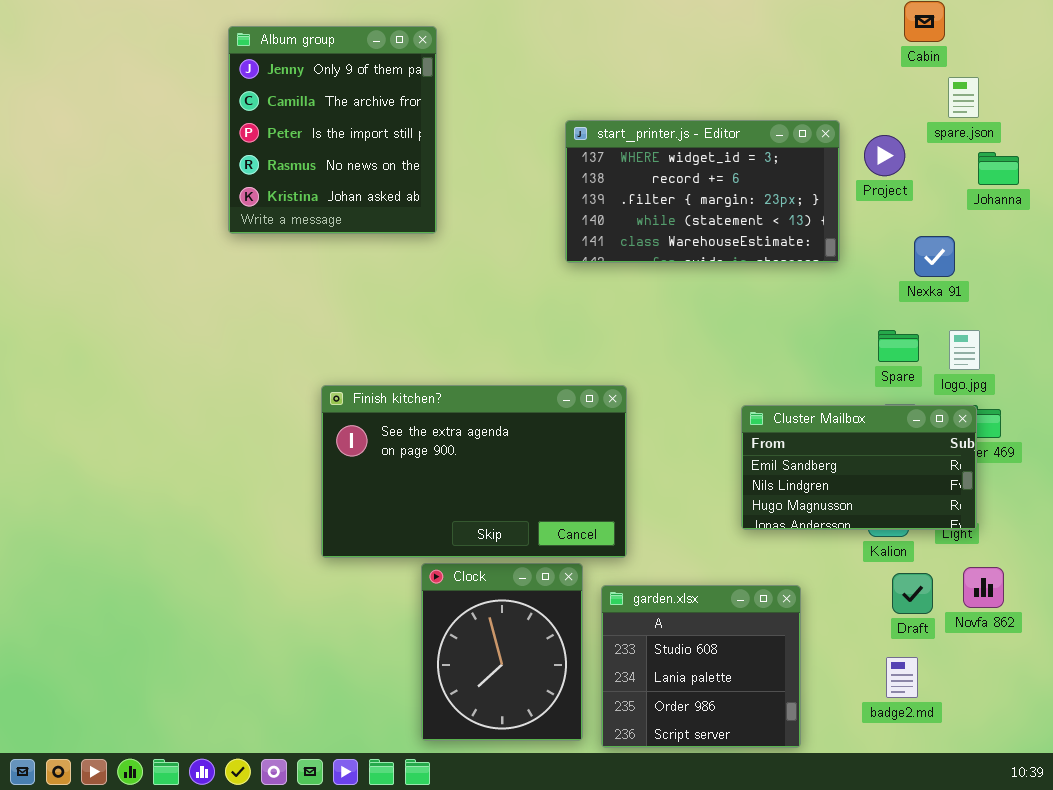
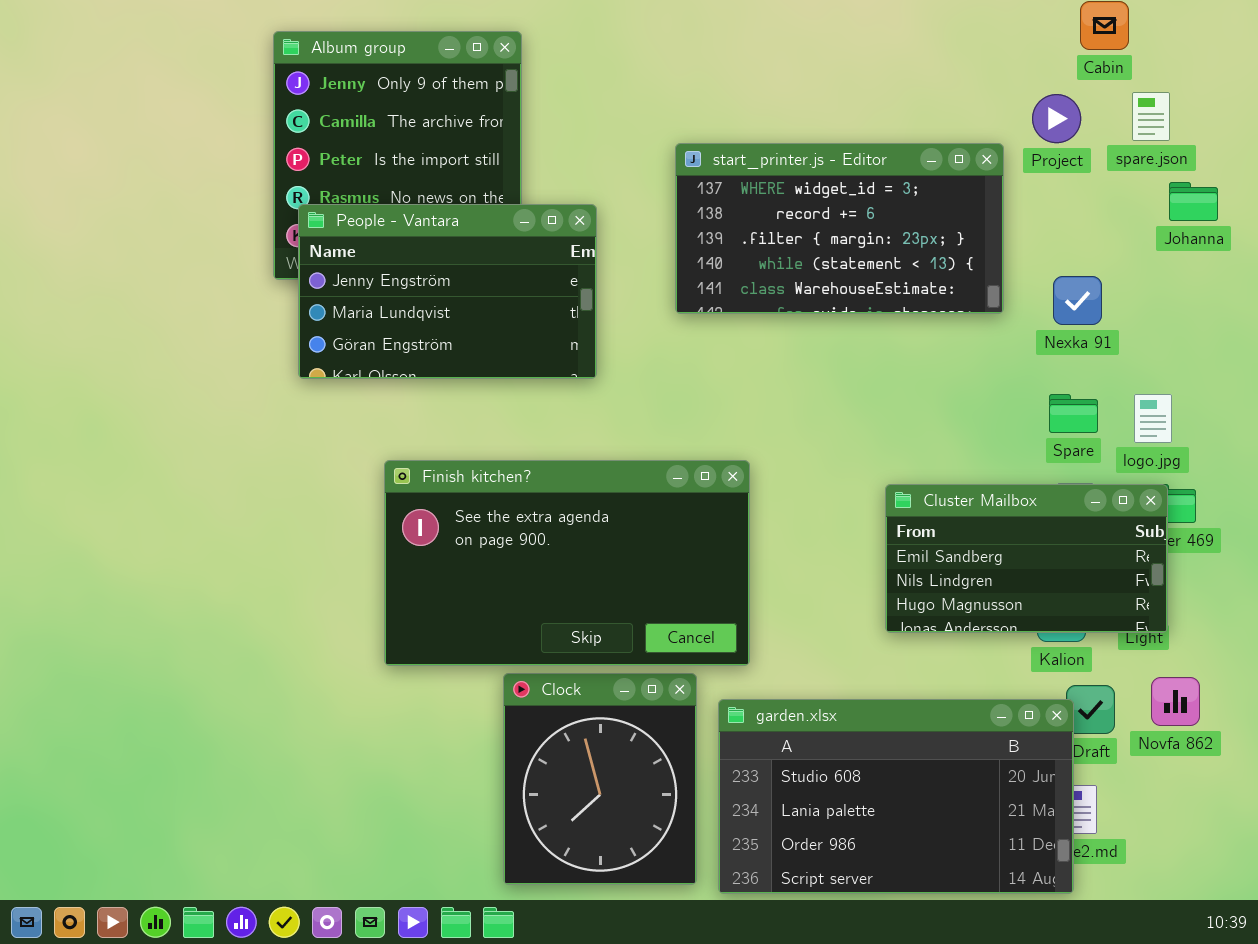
Project: [864,135,905,176] -> [1032,94,1081,143], moved
People - Vantara: none -> [298,204,597,379], opened
Nexka 91: [914,236,955,277] -> [1053,276,1102,325], moved
garden.xlsx: [601,585,801,748] -> [718,699,1074,894], resized

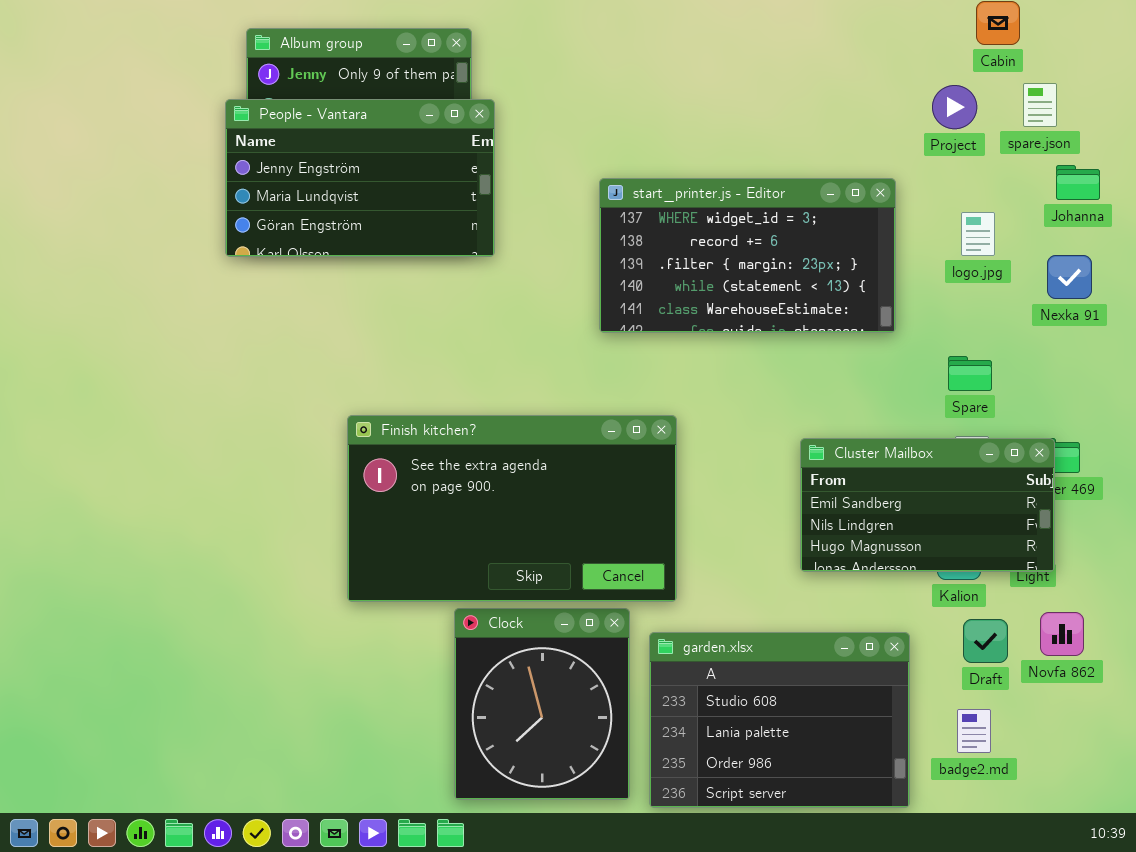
start_printer.js - Editor: [675,143,1004,314] -> [599,178,896,333], moved
People - Vantara: [298,204,597,379] -> [225,99,495,257], moved
Nexka 91: [1053,276,1102,325] -> [1047,255,1092,299], moved
logo.jpg: [1134,394,1172,443] -> [961,212,995,256], moved
garden.xlsx: [718,699,1074,894] -> [649,632,910,808], resized

